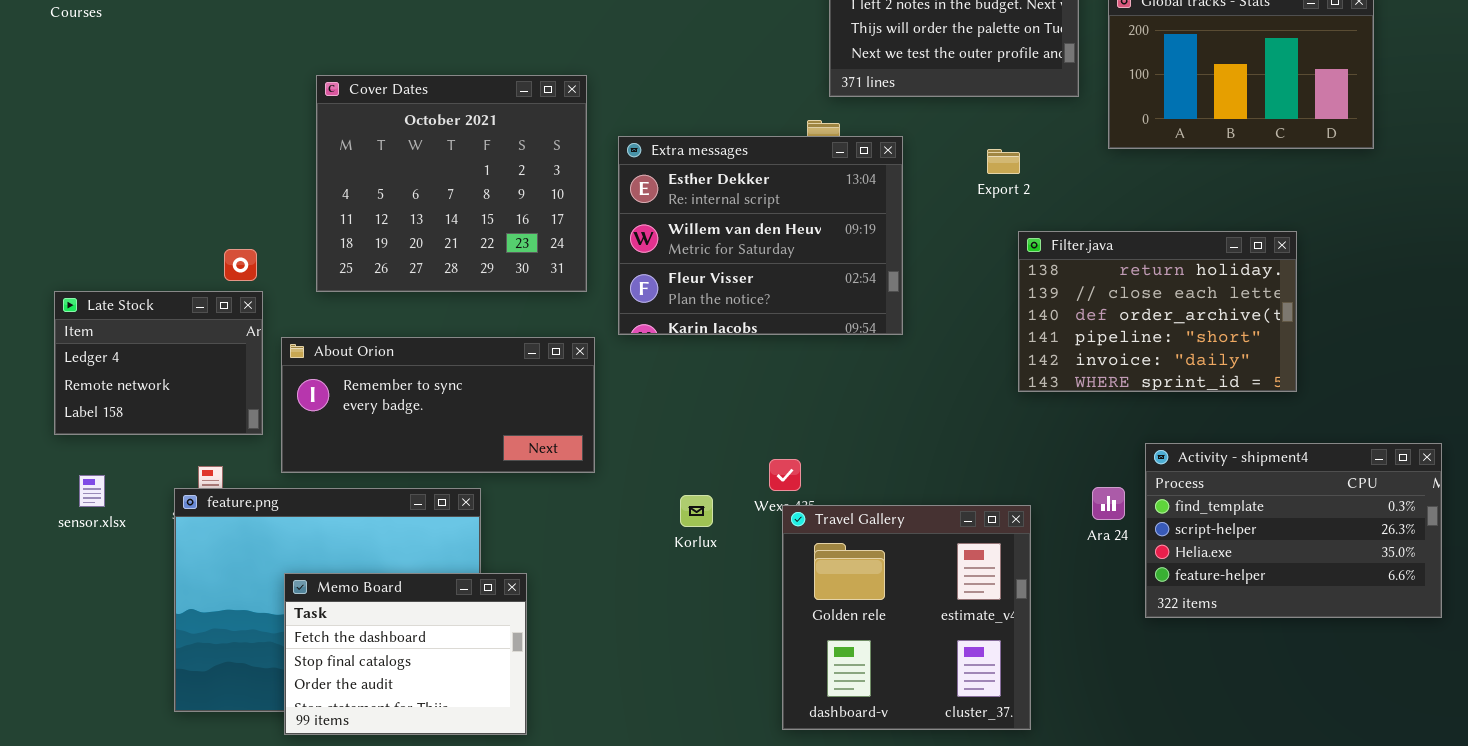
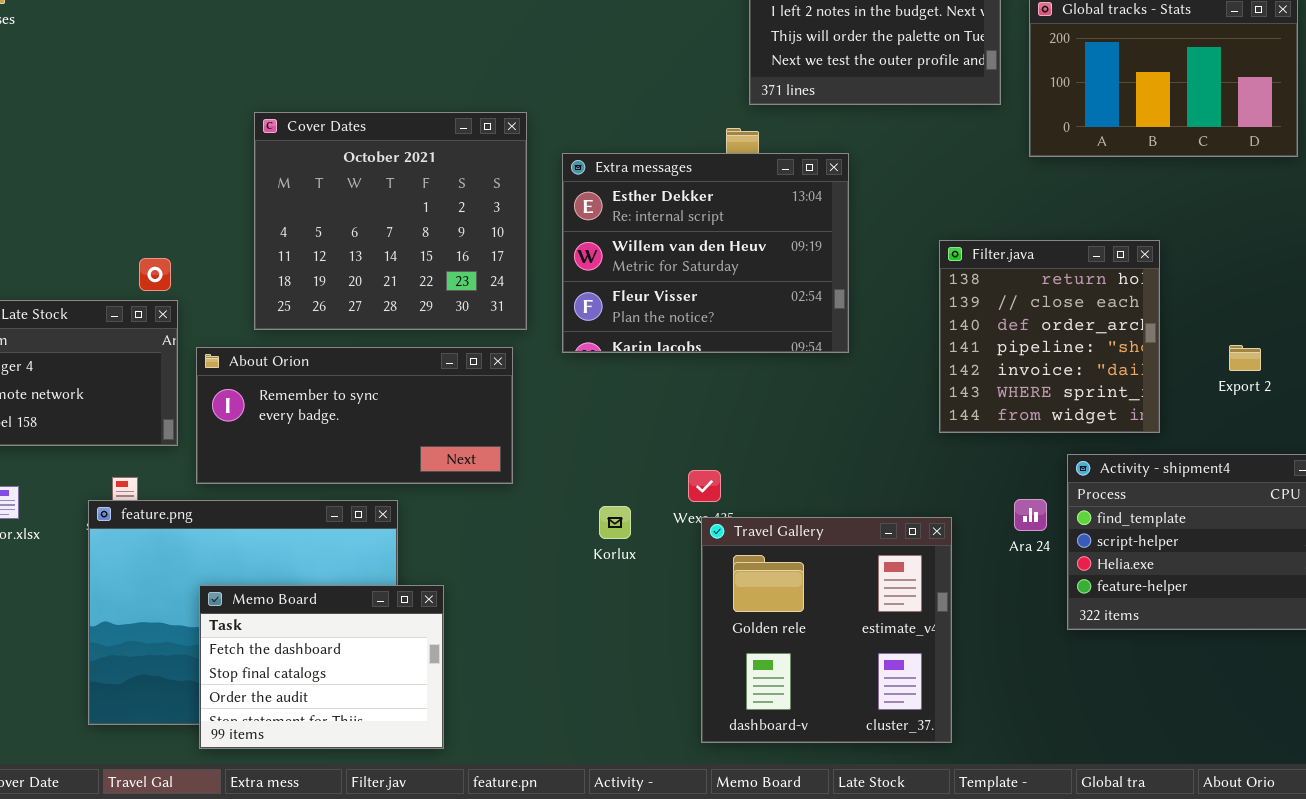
Cover Dates: [316,75,587,292] -> [254,112,527,330], moved
Extra messages: [618,136,903,335] -> [562,153,849,353], moved
Export 2: [987,149,1020,174] -> [1229,345,1261,371], moved
Filter.java: [1018,231,1297,392] -> [939,240,1160,433], resized

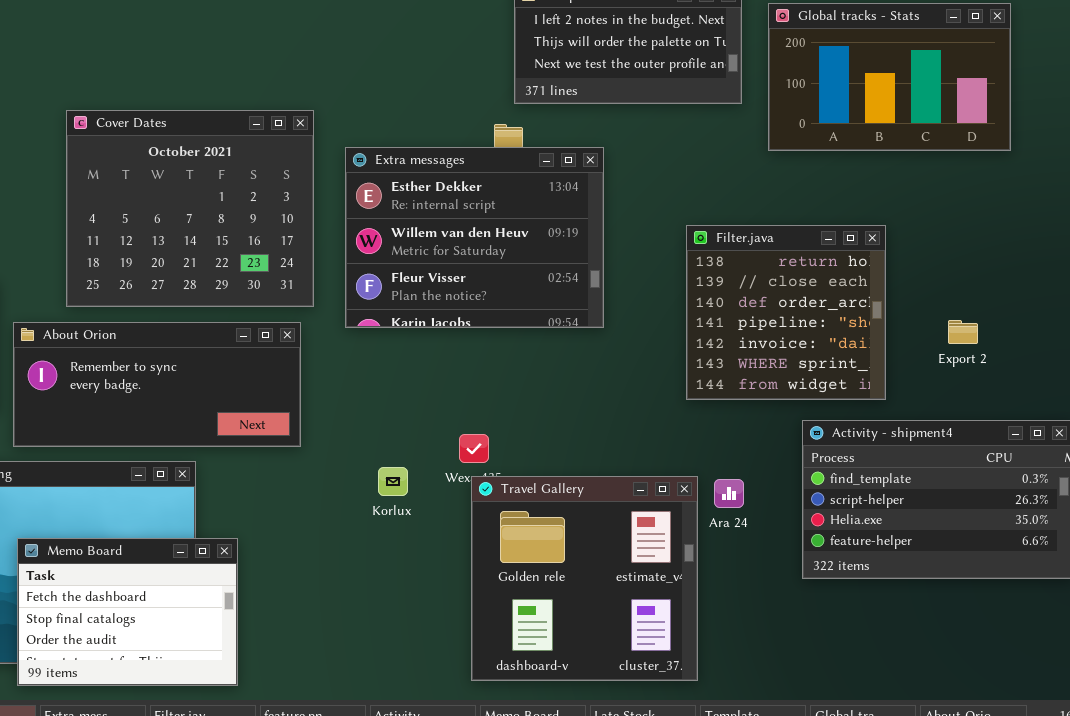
Ara 24: [1014,499,1047,531] -> [714,479,744,508], moved

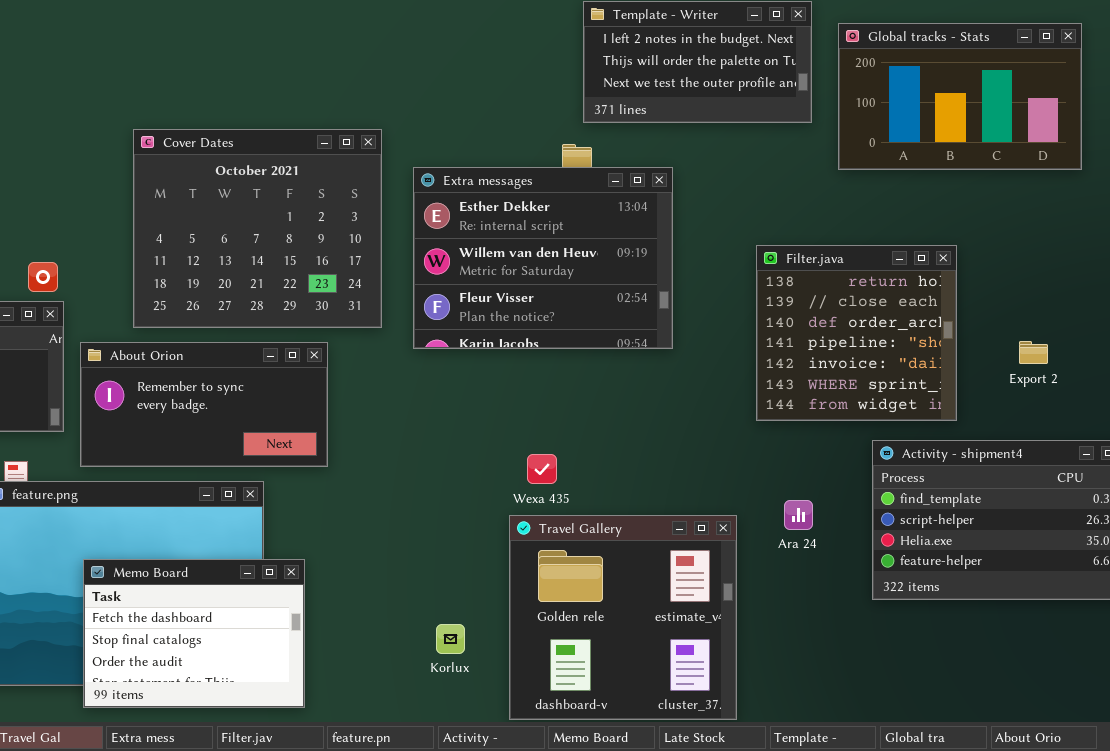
About Orion: [13,322,301,447] -> [80,342,328,467], resized
Korlux: [378,467,408,496] -> [436,624,465,654], moved
Travel Gallery: [471,476,698,681] -> [509,515,737,720], moved

